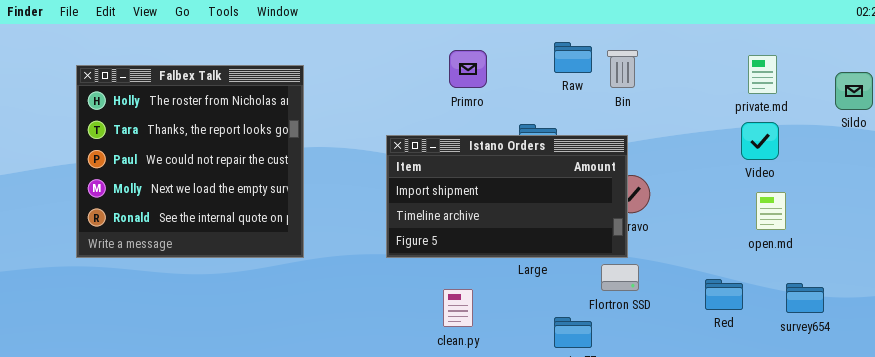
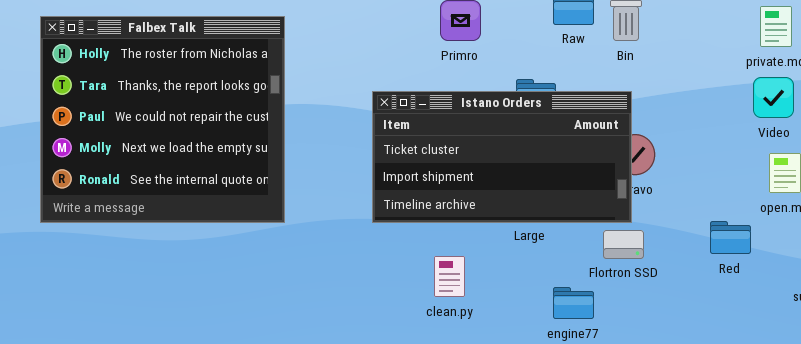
Istano Orders: [386,135,628,258] -> [372,91,632,223], scrolled up 1 row
Red: [705,279,743,310] -> [710,221,751,254], moved

